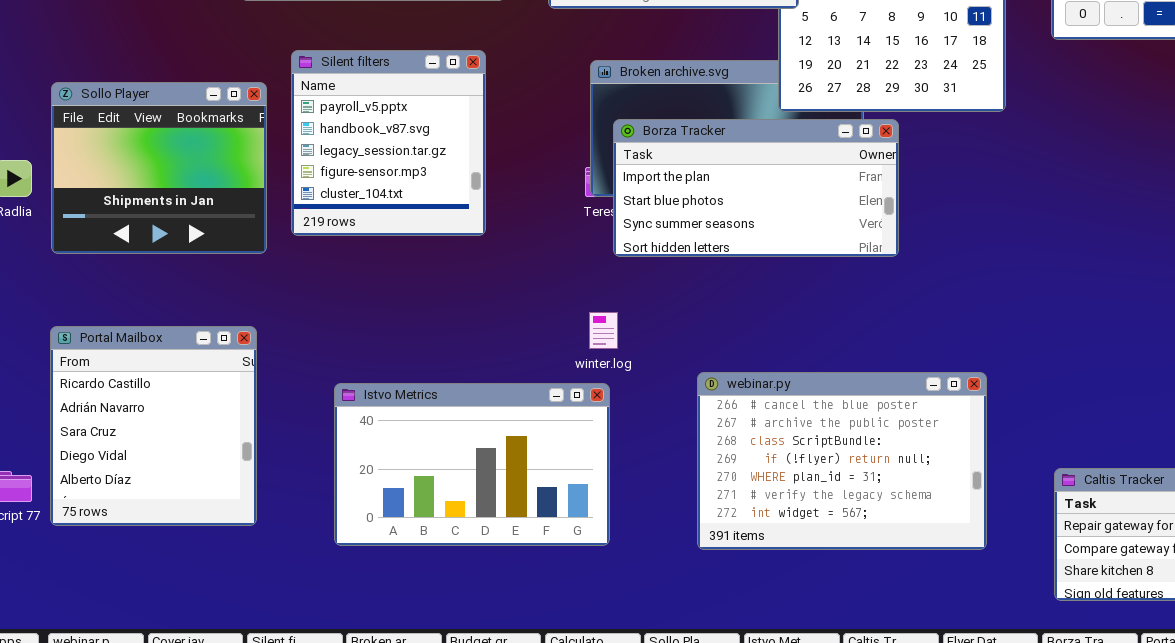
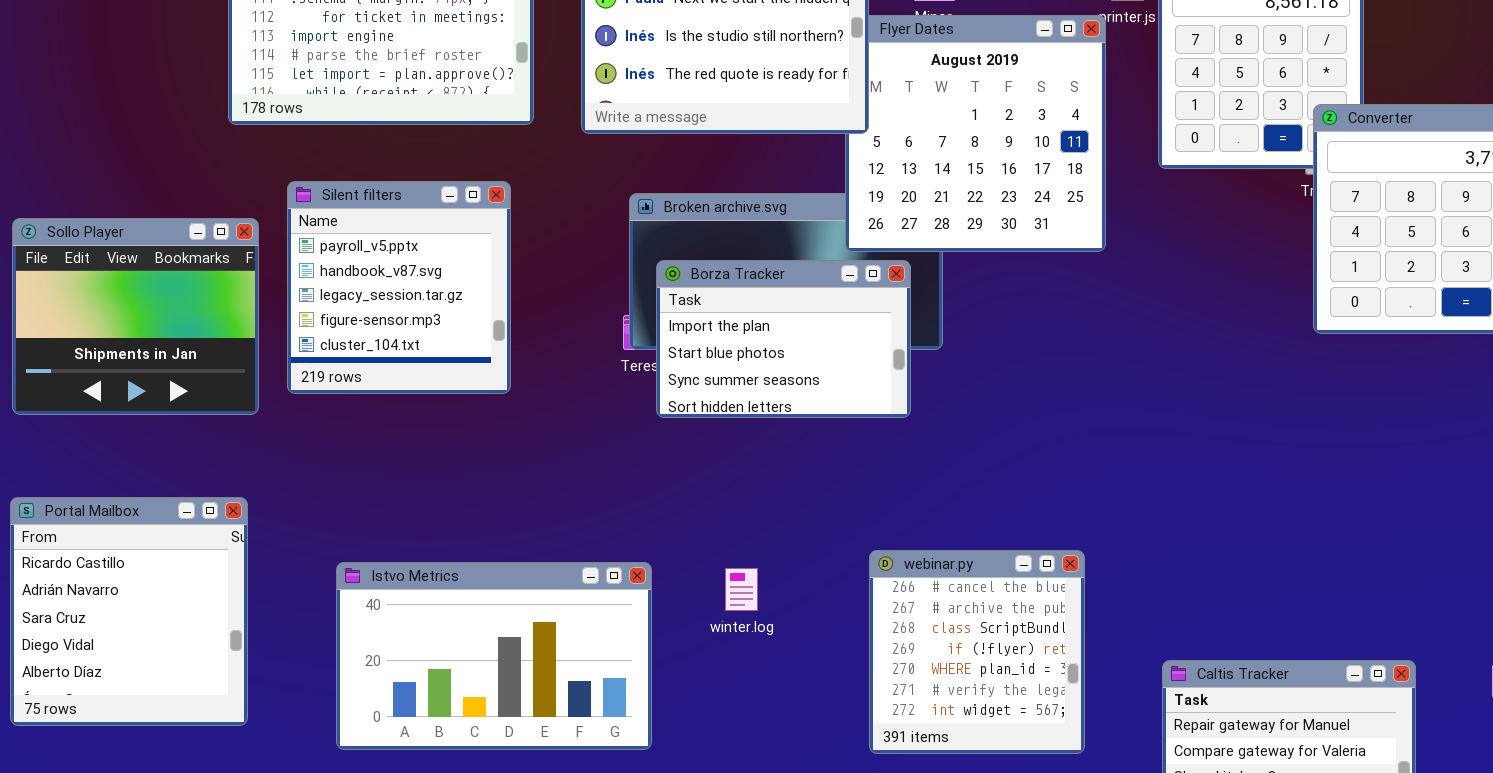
Borza Tracker: [613,119,899,257] -> [656,260,911,418], resized
winter.log: [589,312,618,349] -> [725,568,758,611], moved
webinar.py: [697,372,987,550] -> [869,550,1085,754], resized

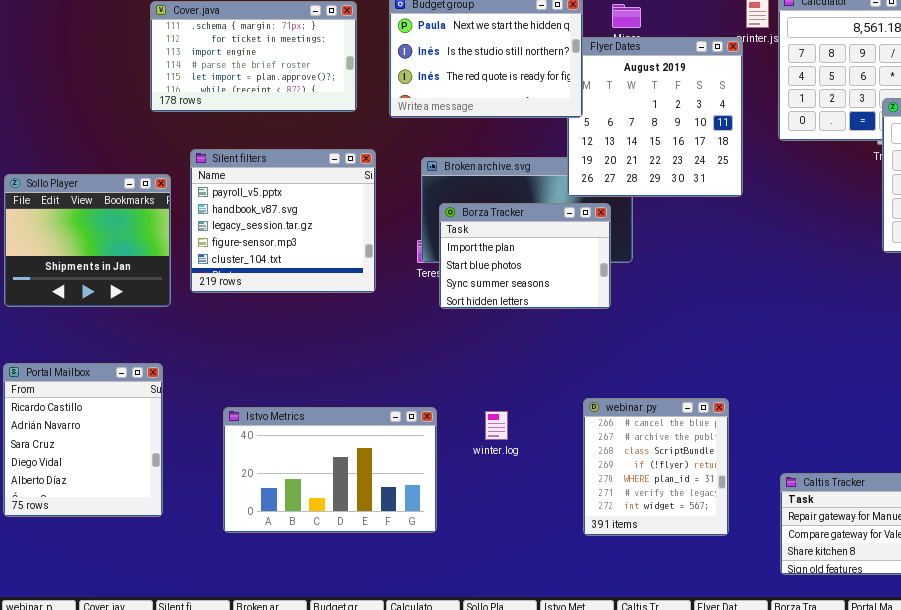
Silent filters: [287,181,511,394] -> [190,149,376,293], resized

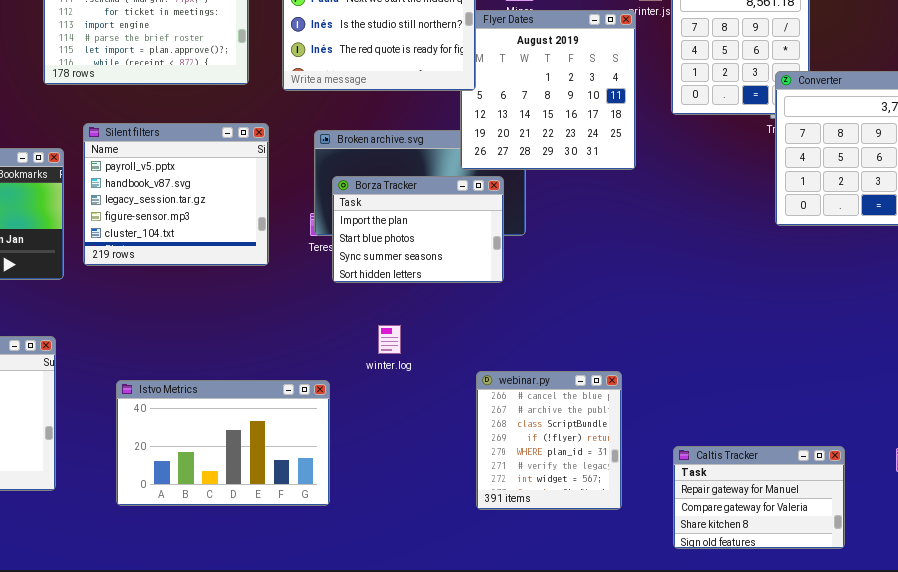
winter.log: [485,411,508,440] -> [378,325,401,354], moved

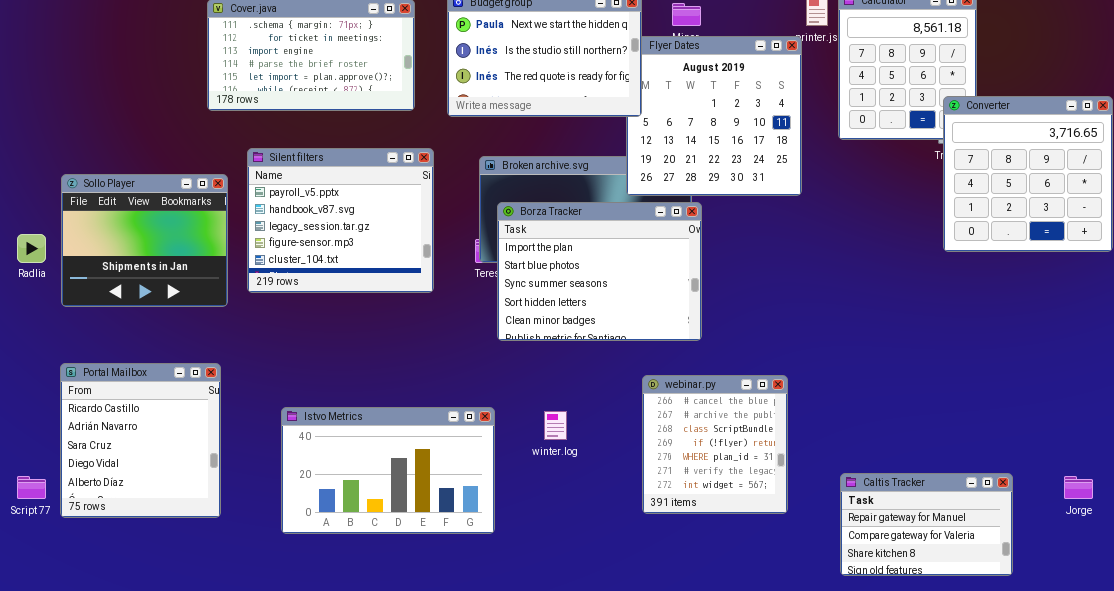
Borza Tracker: [332,176,504,283] -> [497,202,702,341], resized
winter.log: [378,325,401,354] -> [544,411,567,440], moved
webinar.py: [476,371,622,510] -> [642,375,788,514], moved

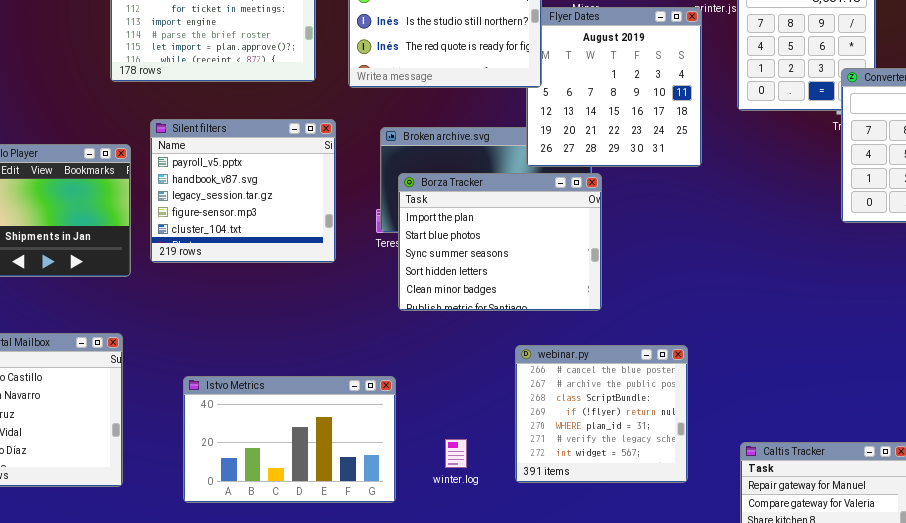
webinar.py: [642,375,788,514] -> [515,345,688,483], resized
winter.log: [544,411,567,440] -> [445,439,467,468], moved

